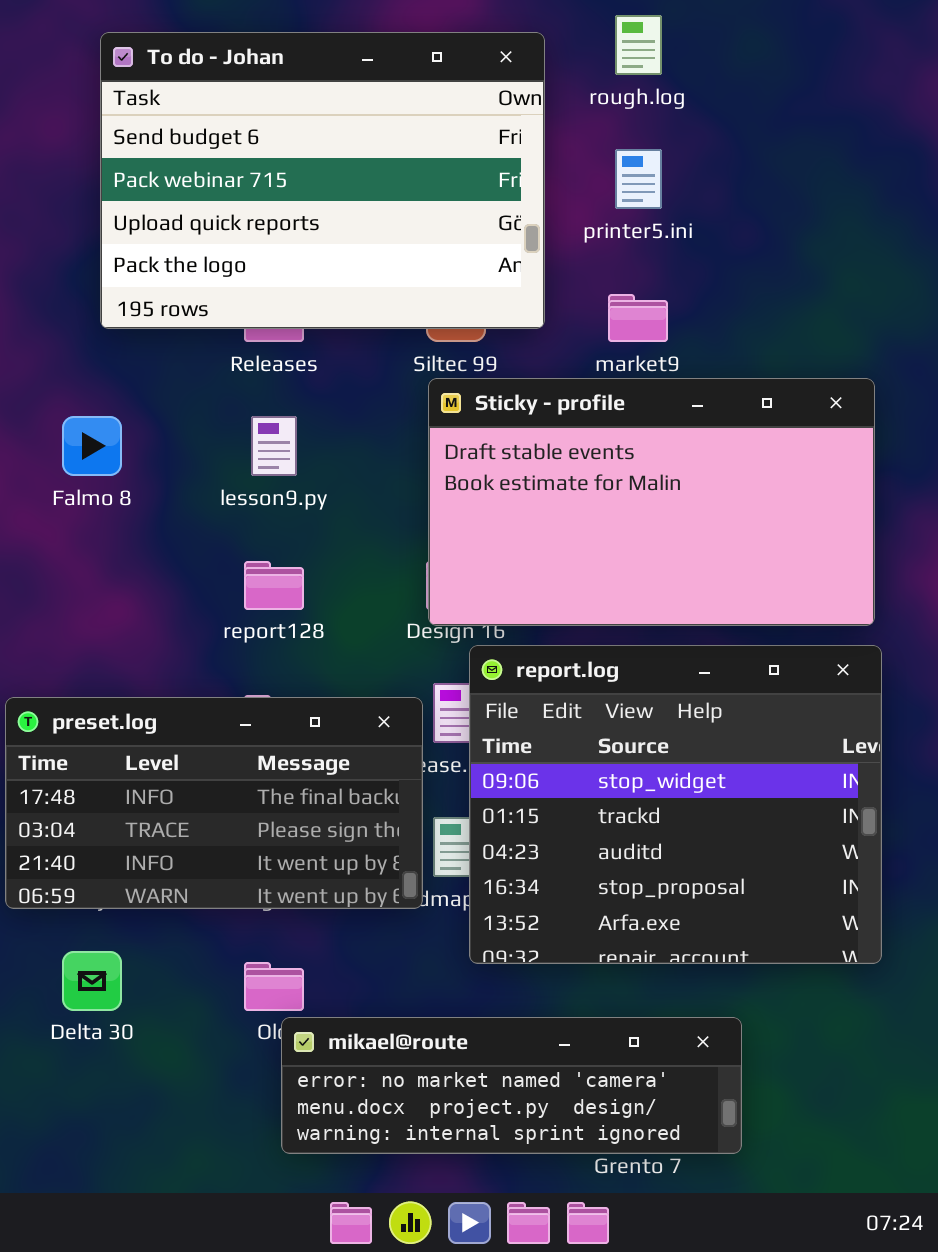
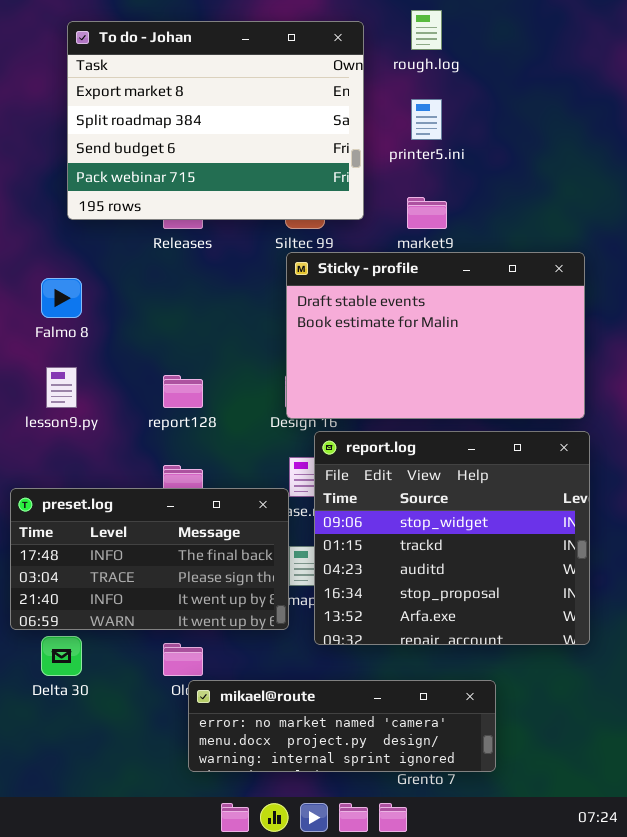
To do - Johan: [100,32,545,329] -> [67,21,364,220], scrolled up 2 rows
lesson9.py: [251,416,297,476] -> [46,367,77,408], moved
preset.log: [5,697,423,909] -> [10,488,289,630], moved

